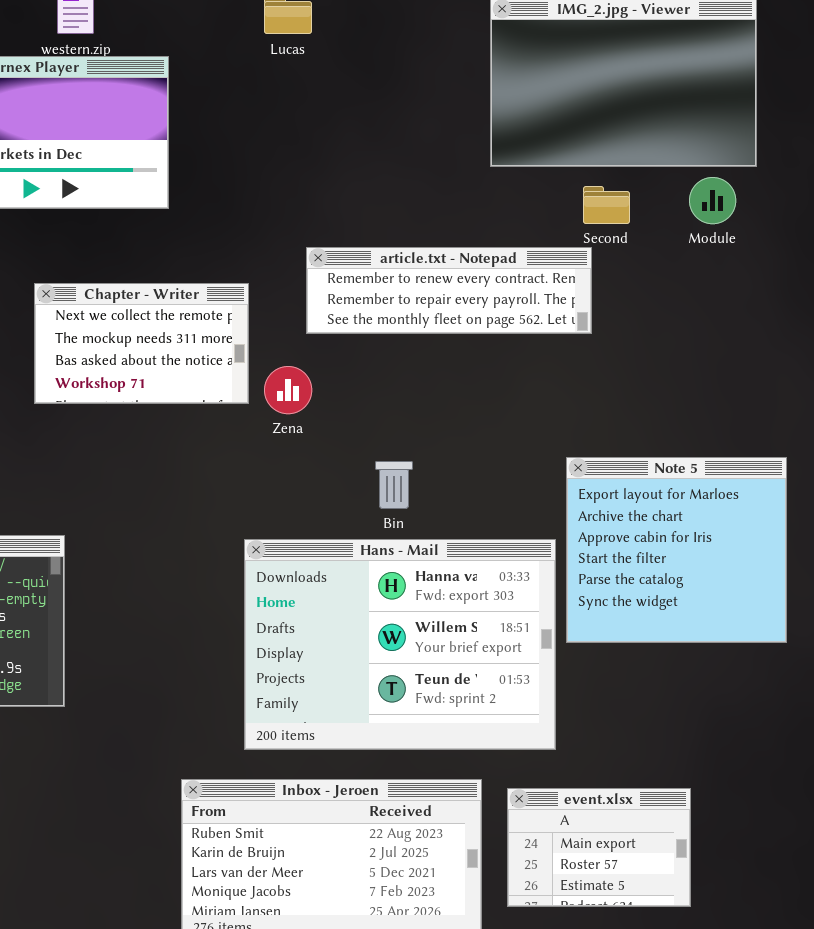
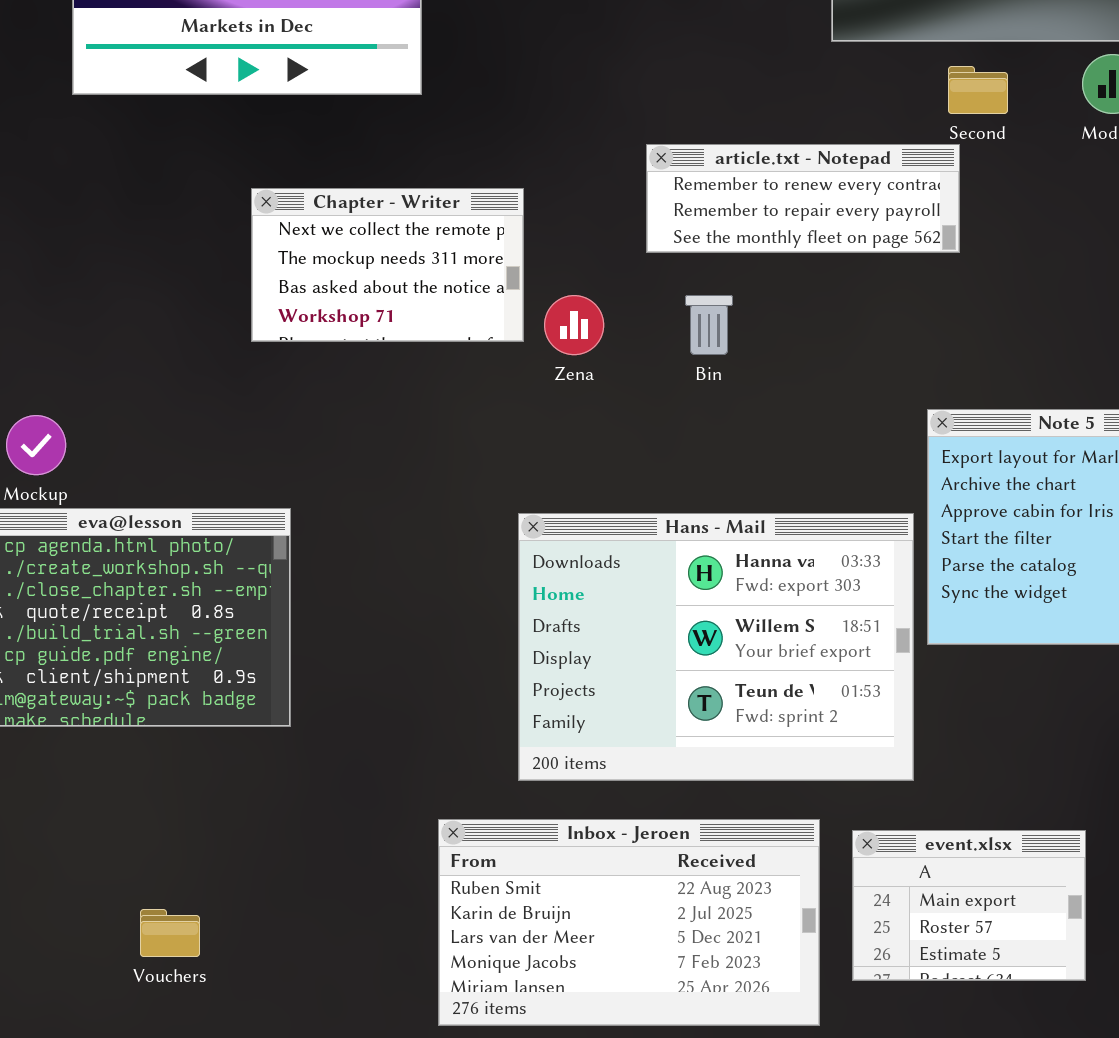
article.txt - Notepad: [306,247,592,334] -> [646,144,960,253], resized
Bin: [375,461,413,509] -> [685,295,733,355], moved

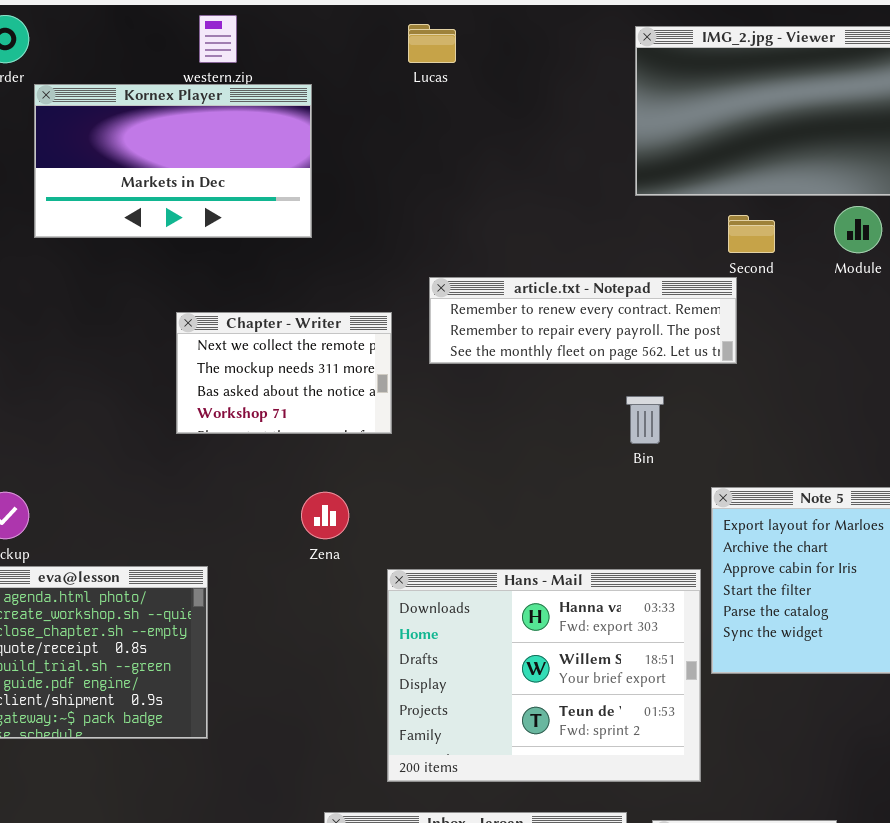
article.txt - Notepad: [646,144,960,253] -> [429,277,737,364], resized
Zena: [544,295,604,355] -> [301,492,349,539], moved
Bin: [685,295,733,355] -> [626,396,664,444], moved

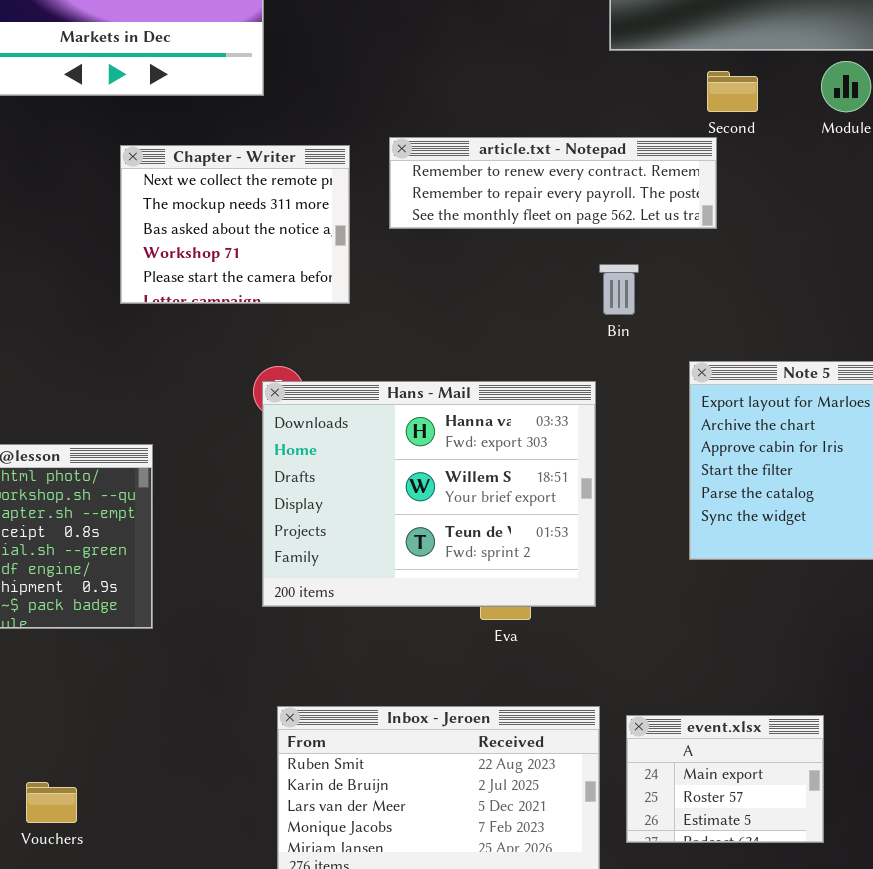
Chapter - Writer: [176,312,392,434] -> [120,145,350,304], resized
Hans - Mail: [387,569,701,782] -> [262,381,596,607], moved

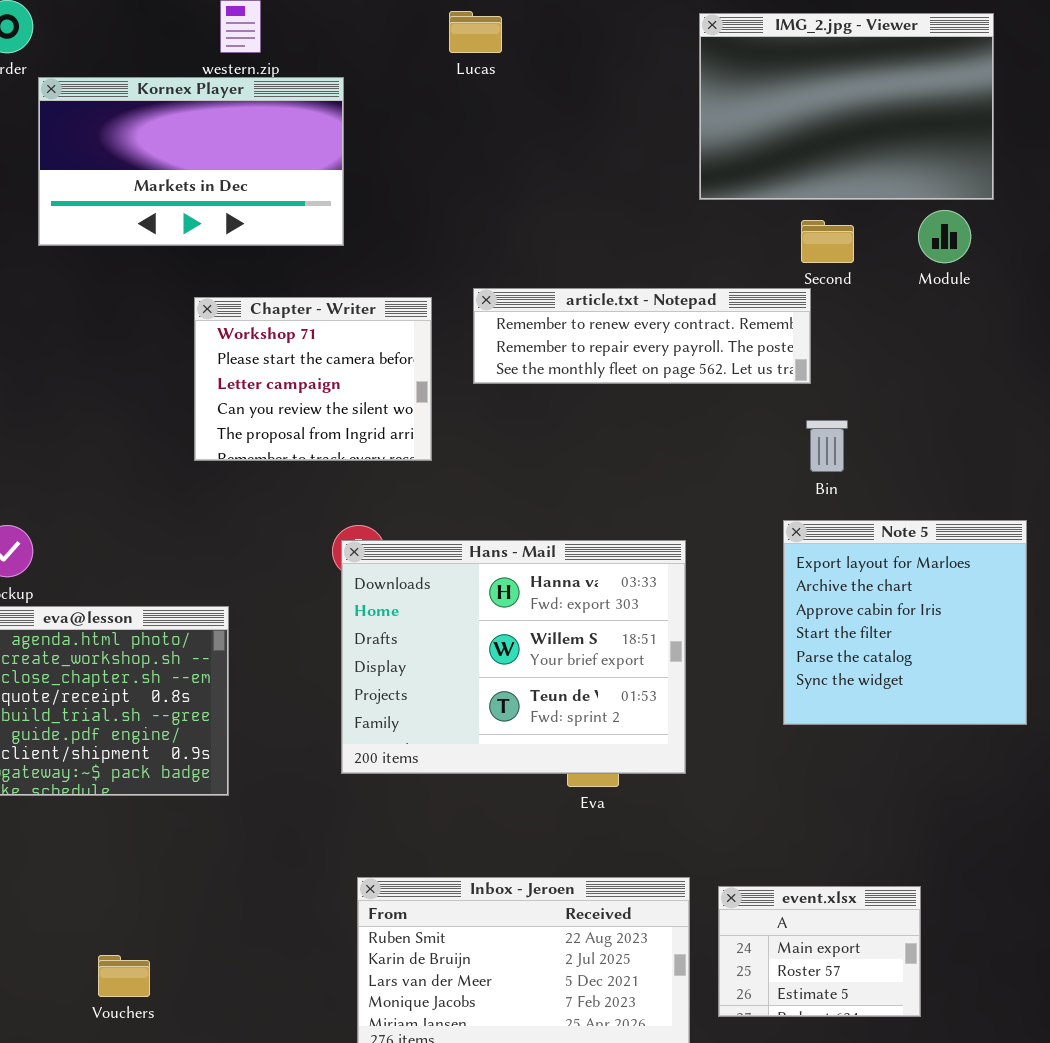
Chapter - Writer: [120,145,350,304] -> [194,297,432,461], scrolled down 3 rows
Bin: [599,264,639,315] -> [806,420,848,472], moved

